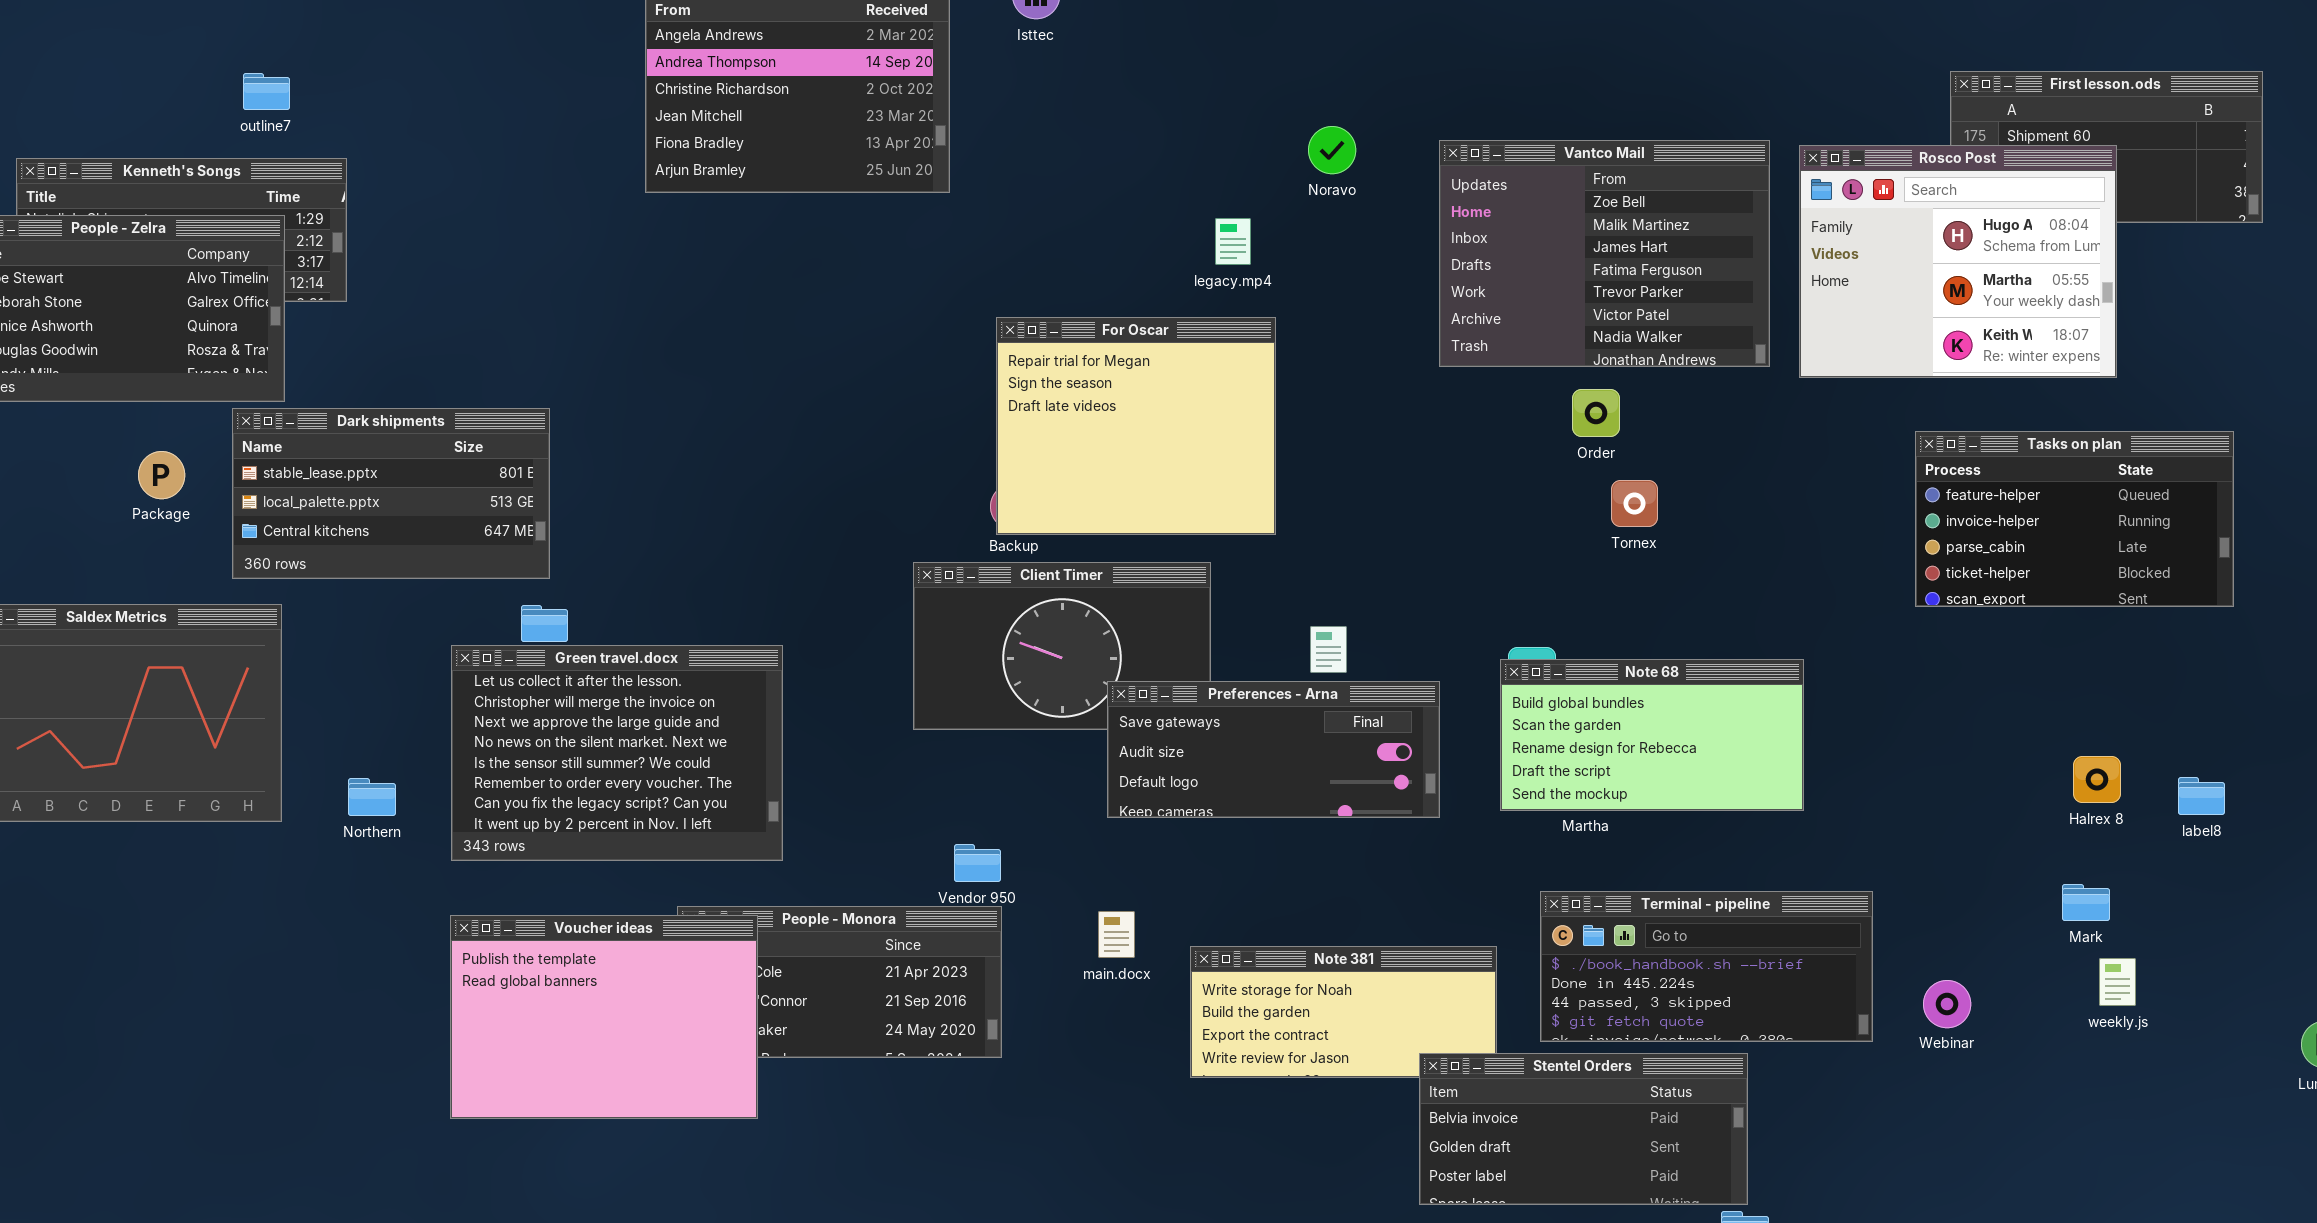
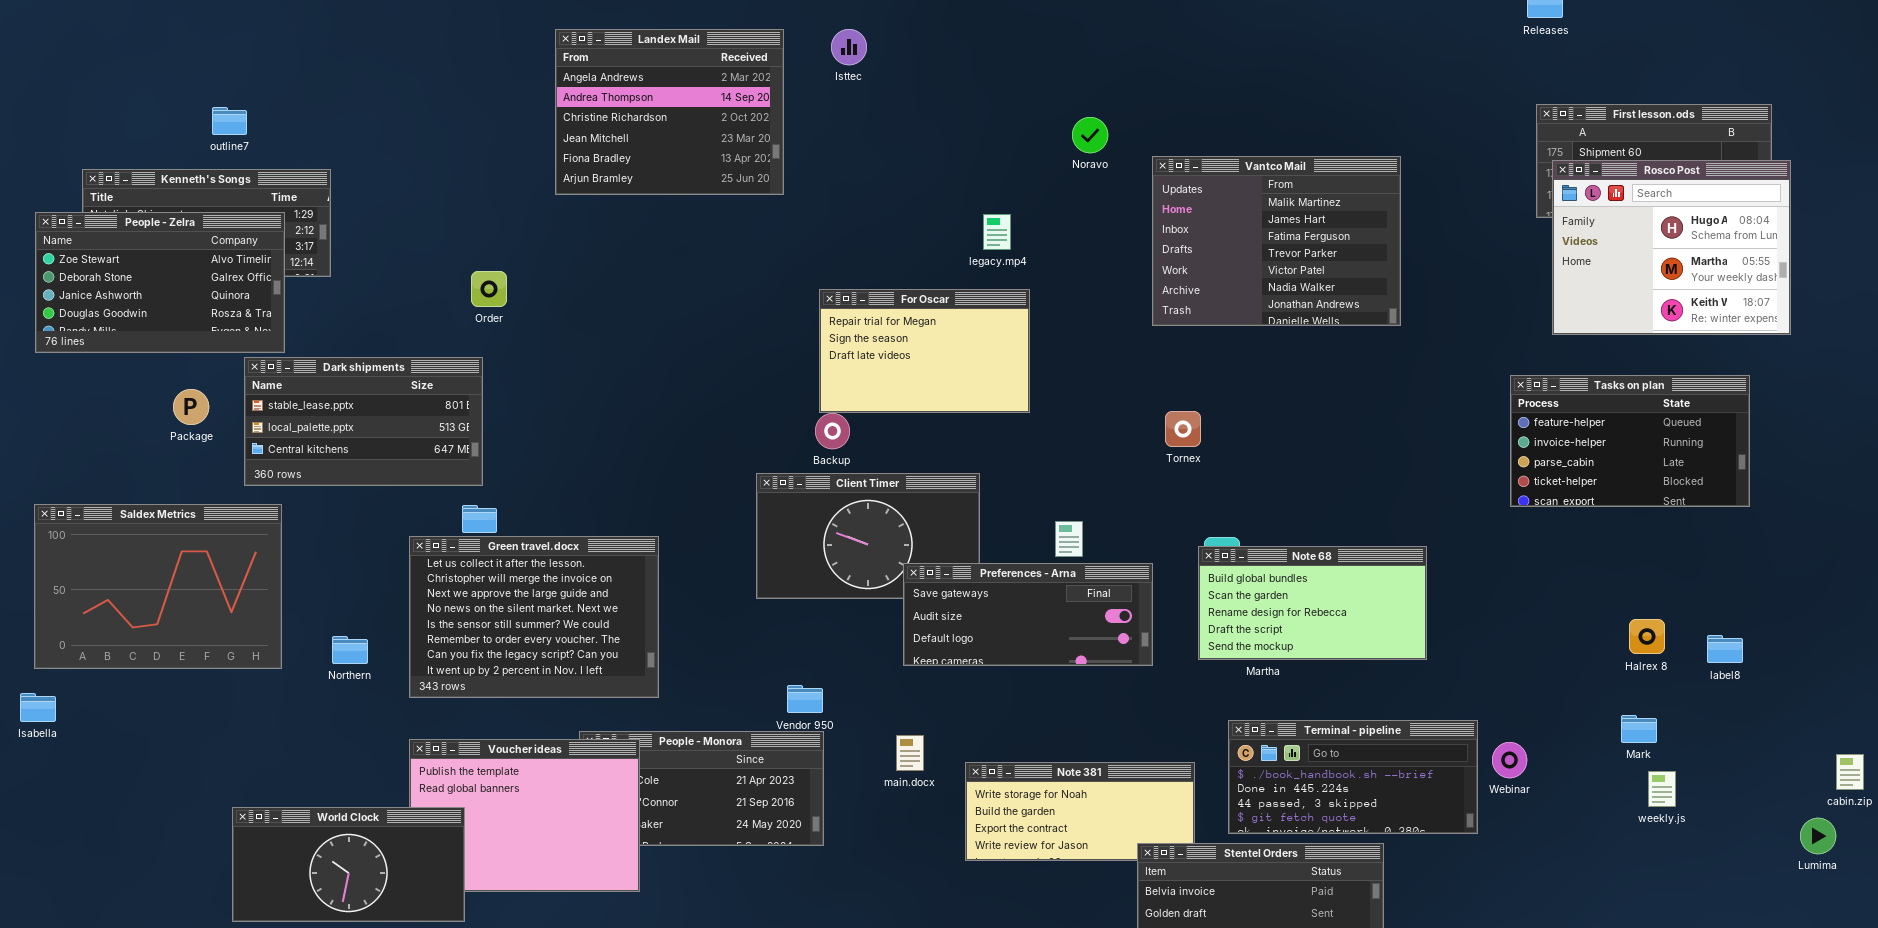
outline7: [243,73,290,110] -> [212,107,247,135], moved
Noravo: [1308,126,1356,174] -> [1072,117,1108,153], moved
Vantco Mail: [1439,140,1770,367] -> [1152,156,1401,326], scrolled down 1 row
Rosco Post: [1799,145,2117,378] -> [1552,160,1791,335], moved
For Oscar: [996,317,1276,535] -> [819,289,1030,413], resized
Order: [1572,389,1620,437] -> [471,271,507,307], moved
Tornex: [1611,480,1658,527] -> [1165,411,1201,447], moved
Webinar: [1923,980,1971,1028] -> [1492,742,1527,778], moved
World Clock: none -> [232,807,465,922], opened

